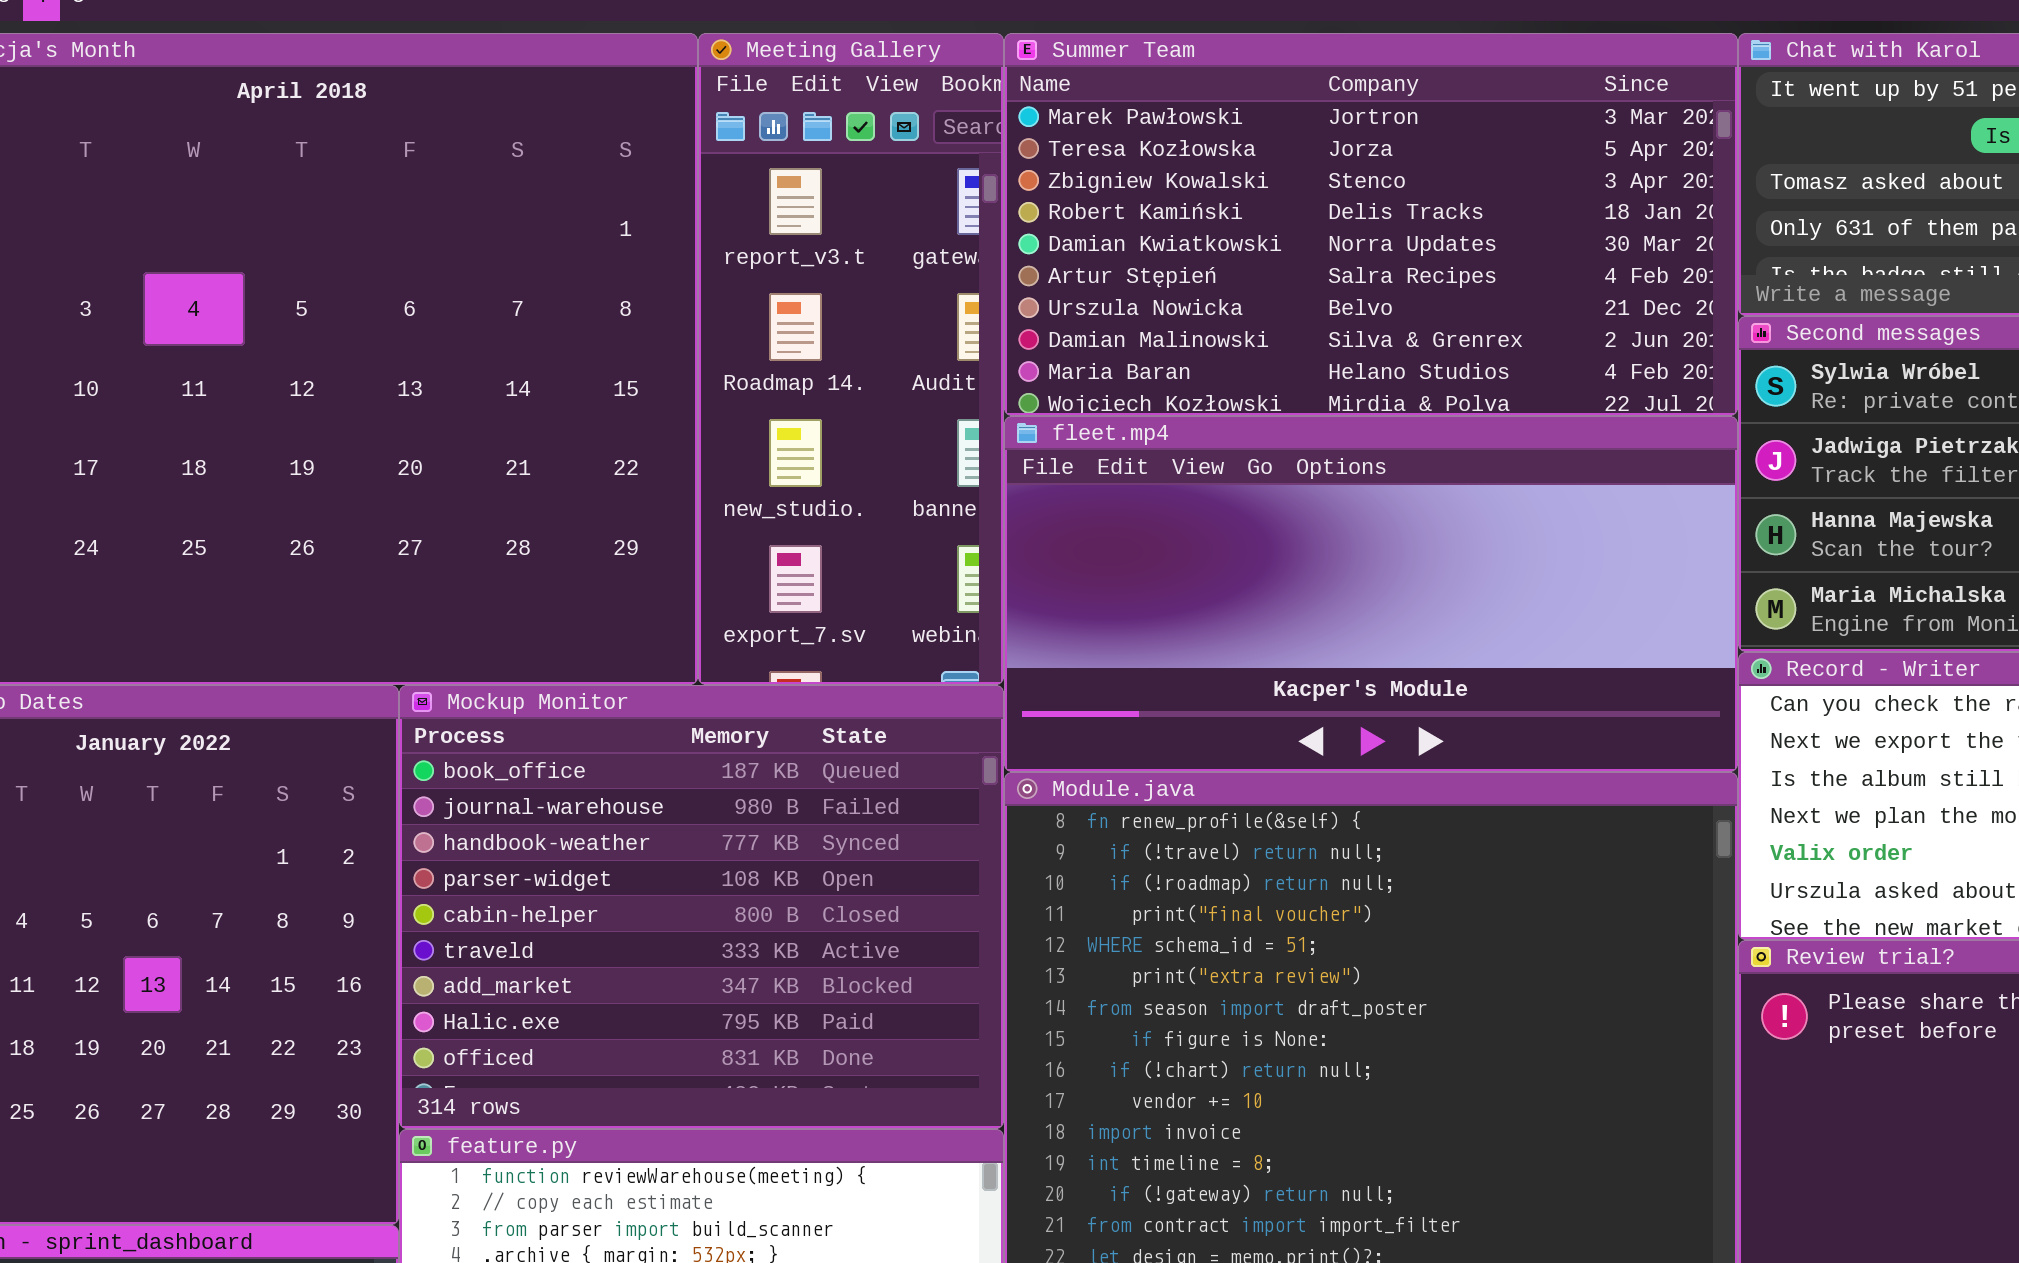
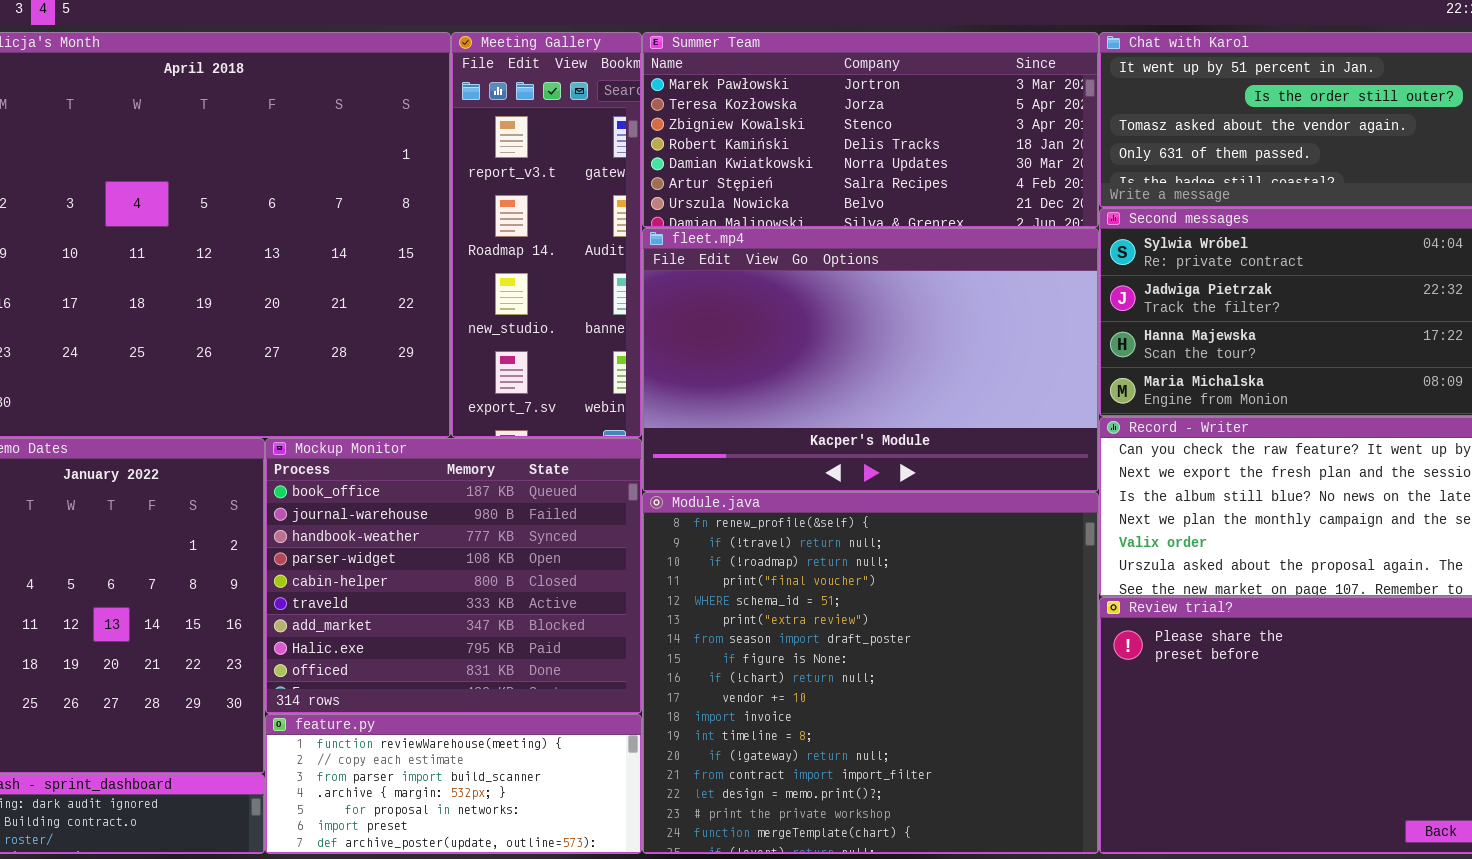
Summer Team: [1004,33,1738,416] -> [642,32,1099,228], resized
fleet.mp4: [1004,416,1738,772] -> [642,228,1099,492], resized

